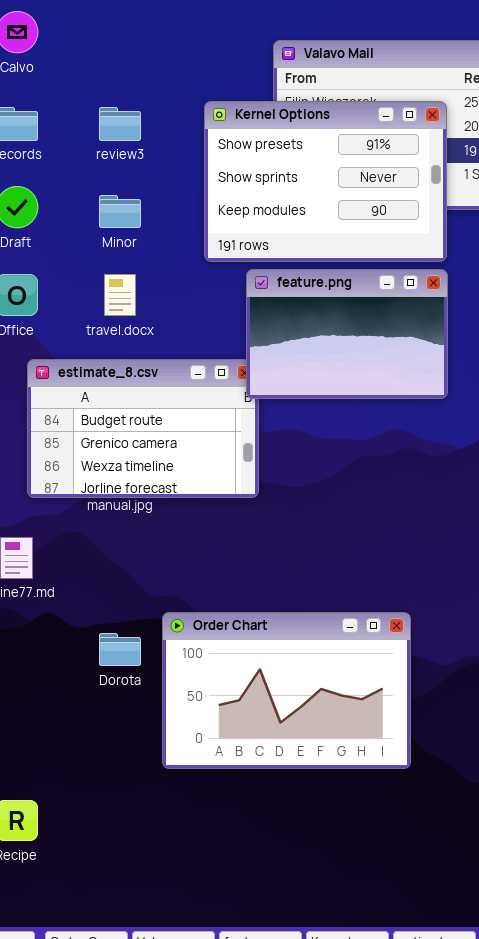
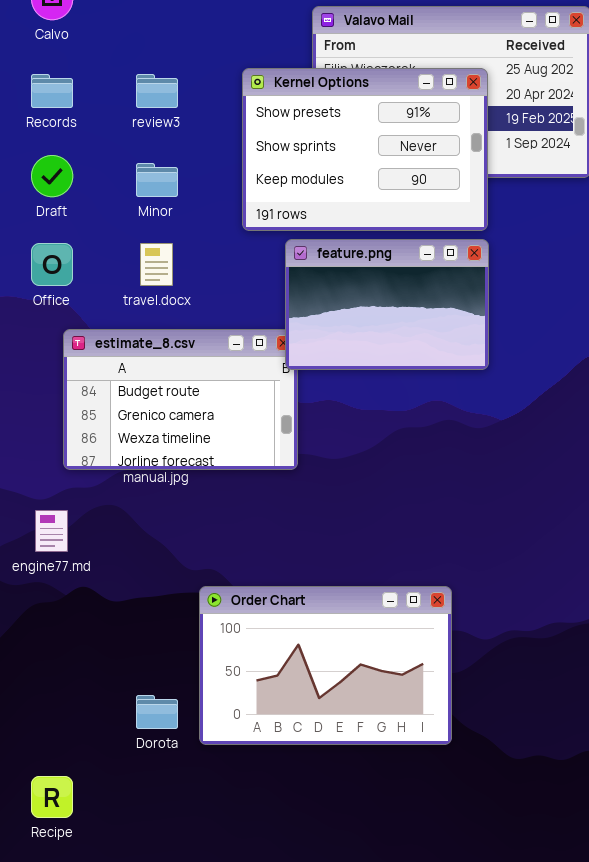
Dorota: [99,633,141,666] -> [136,695,178,729], moved

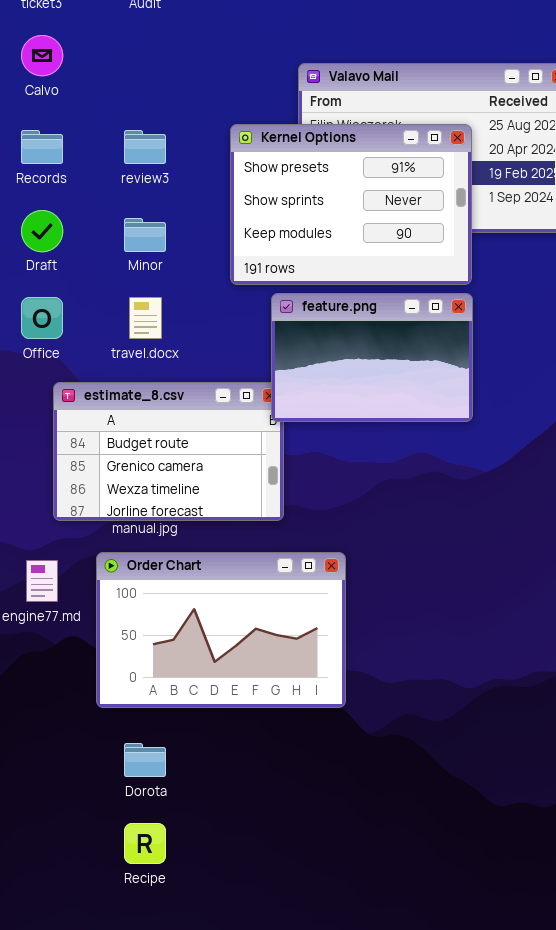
Order Chart: [199,586,452,745] -> [96,552,346,708], moved
Recipe: [31,776,73,818] -> [124,823,166,864], moved

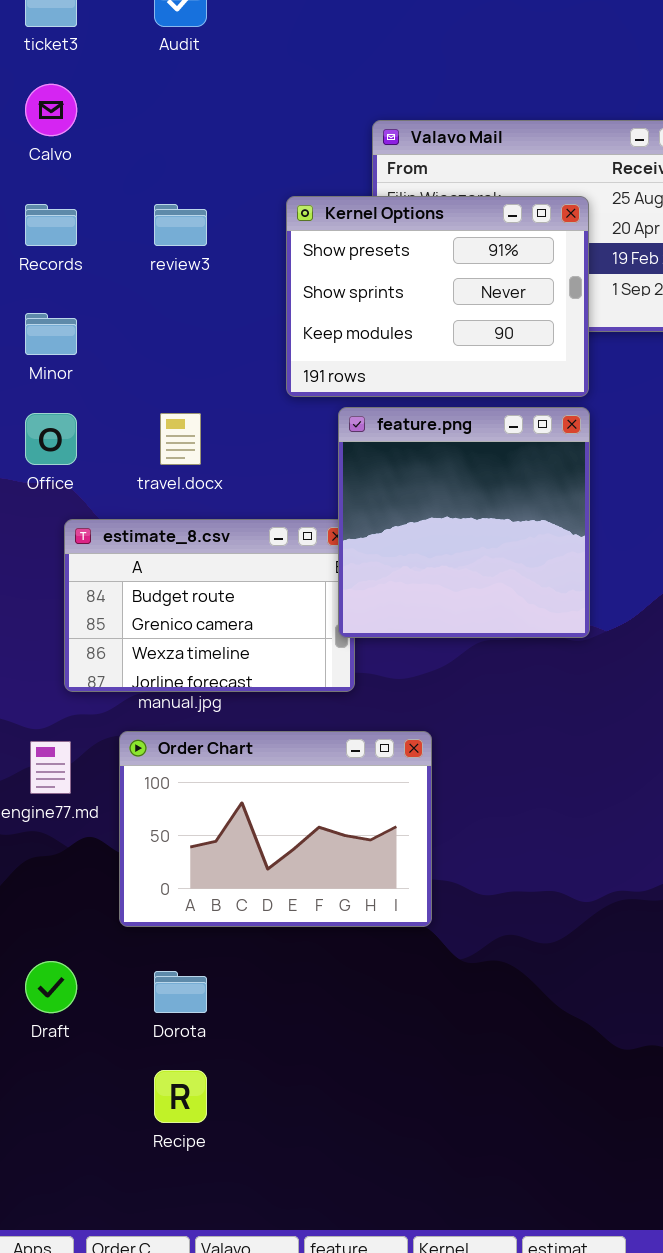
Draft: [21,210,63,252] -> [25,961,77,1013], moved
Minor: [124,218,166,252] -> [25,313,77,355], moved
feature.png: [271,293,473,422] -> [338,407,590,638], resized

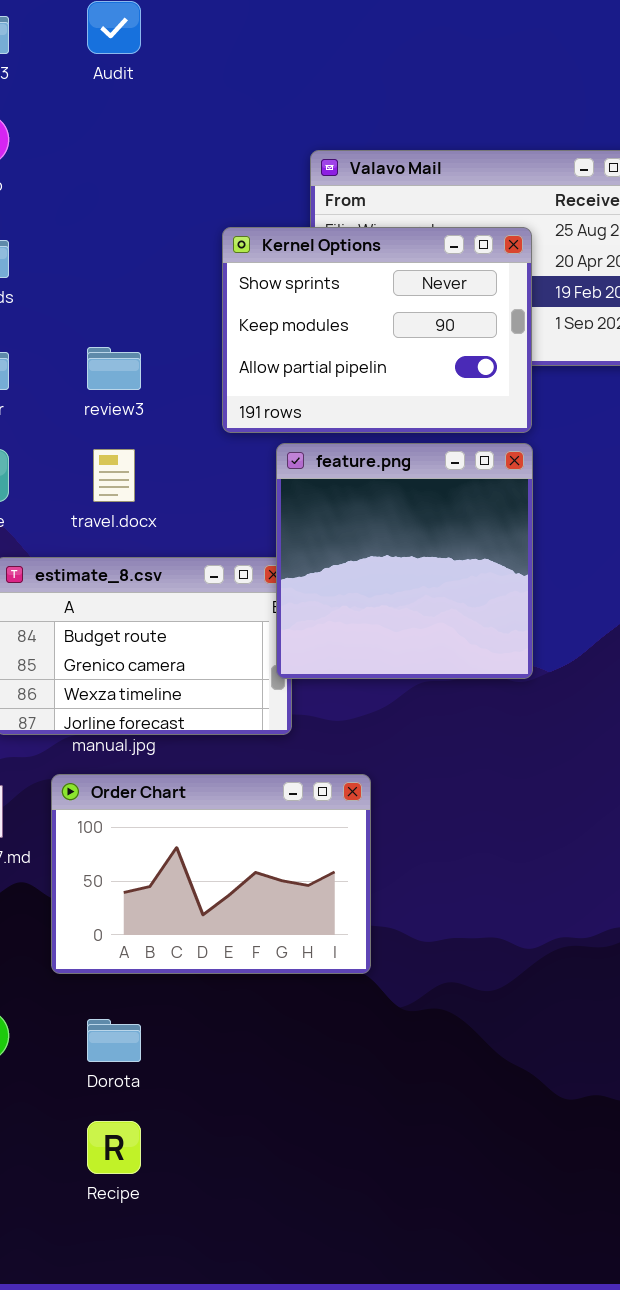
Kernel Options: [286,196,589,397] -> [222,227,532,433], scrolled down 1 row
review3: [154,204,207,246] -> [87,347,141,390], moved

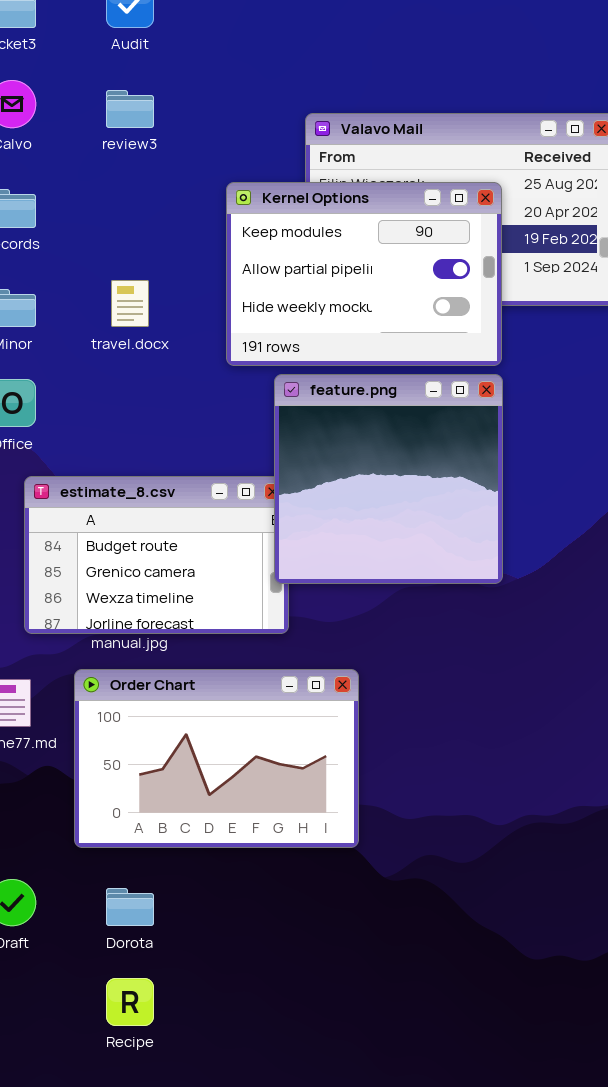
Kernel Options: [222,227,532,433] -> [226,182,502,366], scrolled down 1 row
review3: [87,347,141,390] -> [106,90,154,128], moved
travel.docx: [93,449,135,502] -> [111,280,149,327], moved

